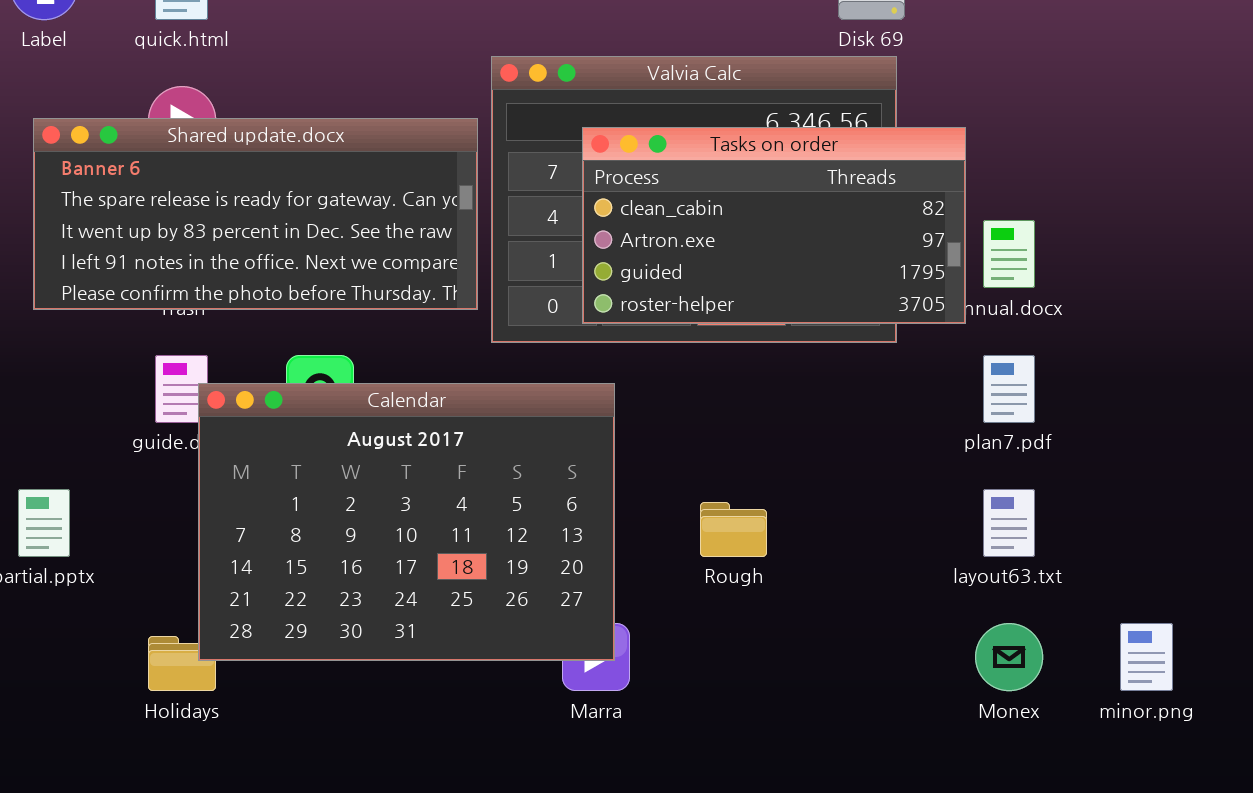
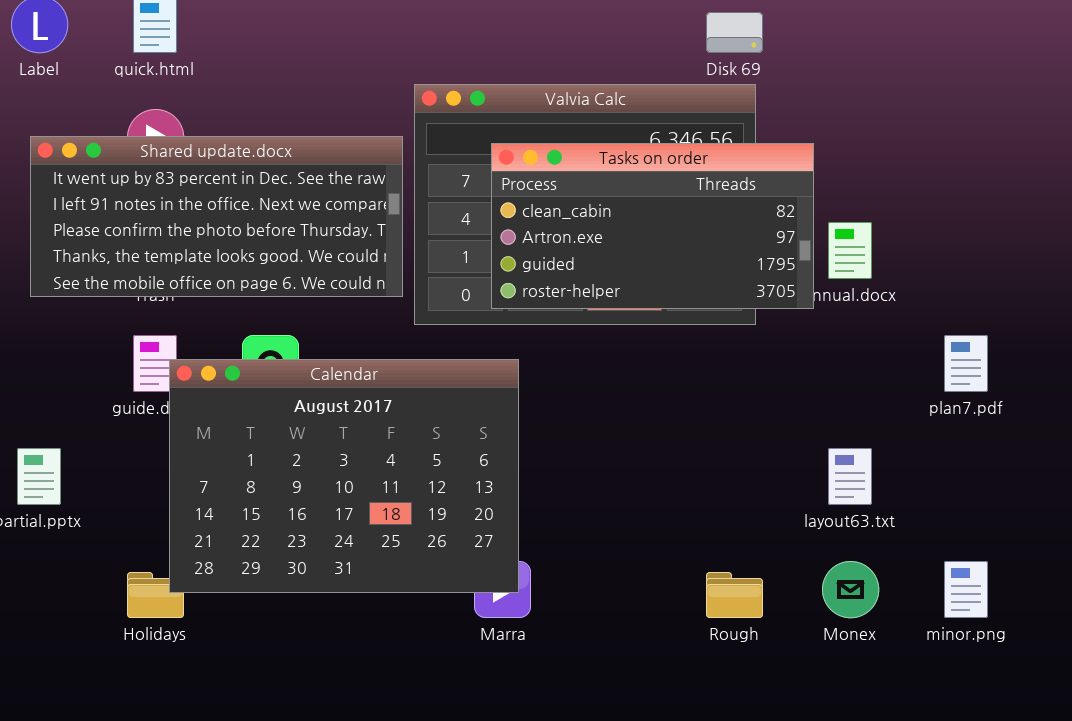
Shared update.docx: [33,118,478,310] -> [30,136,403,297], scrolled down 2 rows
plan7.pdf: [983,355,1035,423] -> [944,335,988,392], moved
Rough: [700,502,767,557] -> [706,572,763,618], moved

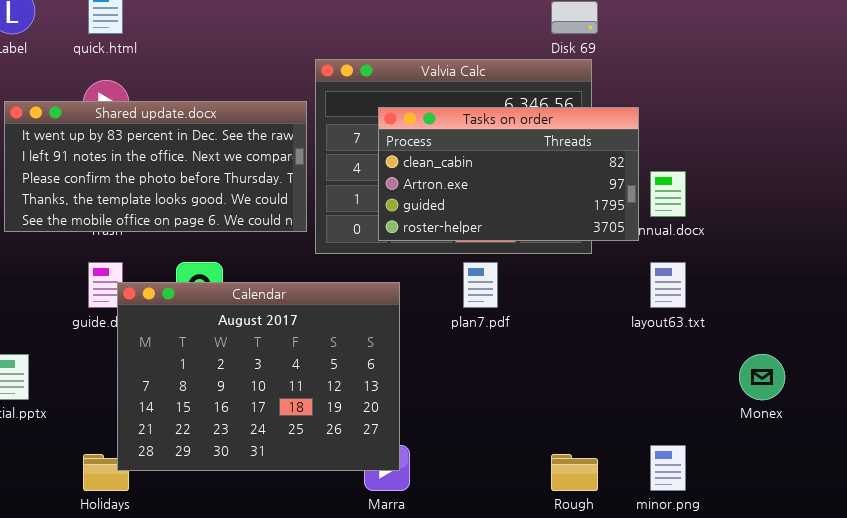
plan7.pdf: [944,335,988,392] -> [463,262,498,308], moved
layout63.txt: [828,448,872,505] -> [650,262,686,308], moved
Monex: [822,561,879,618] -> [739,354,785,400], moved
minor.png: [944,561,988,618] -> [650,445,686,491], moved

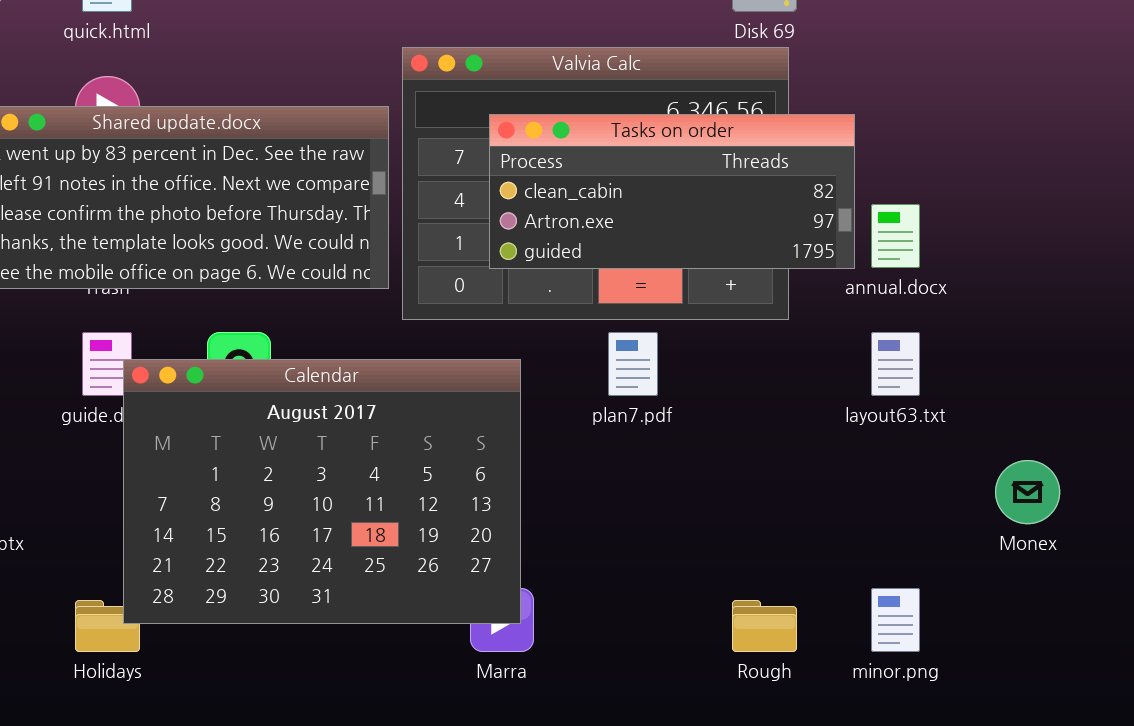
Tasks on order: [378,107,639,241] -> [489,114,855,269], resized

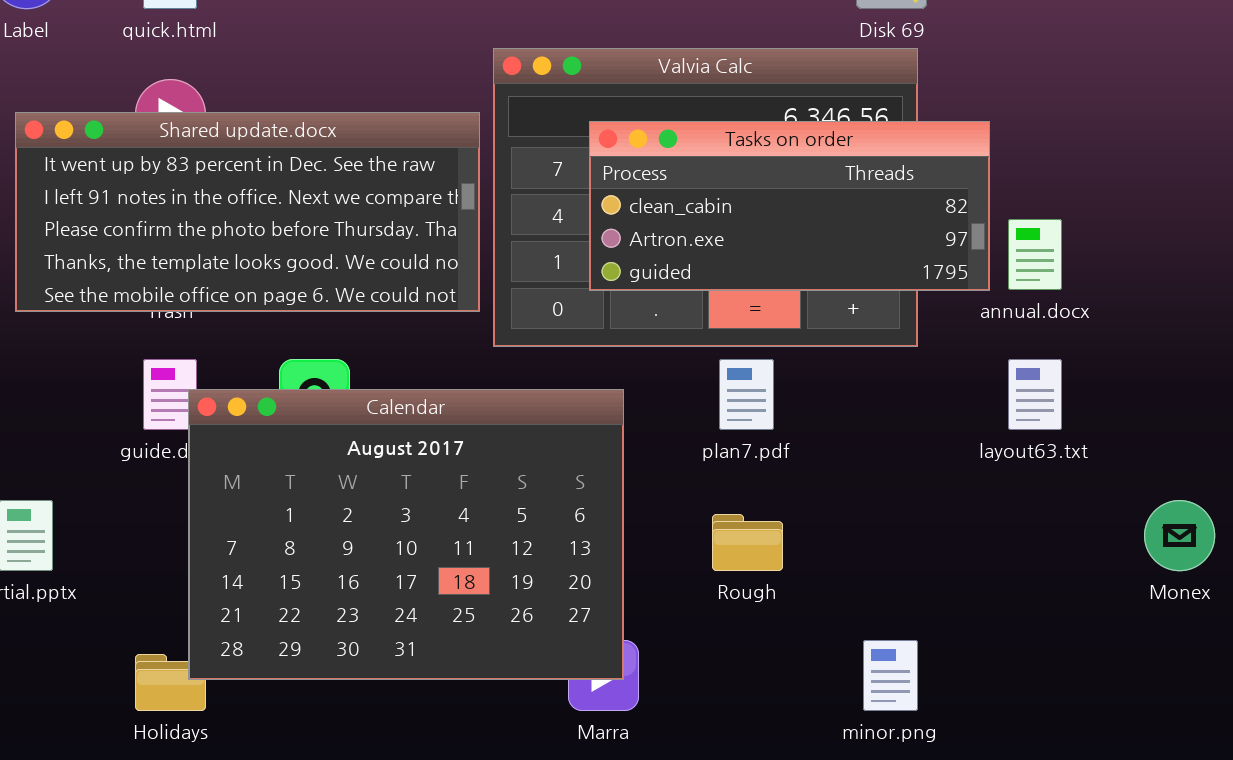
minor.png: [871,588,920,652] -> [863,640,918,711], moved
Rough: [732,600,797,652] -> [712,514,783,571], moved

